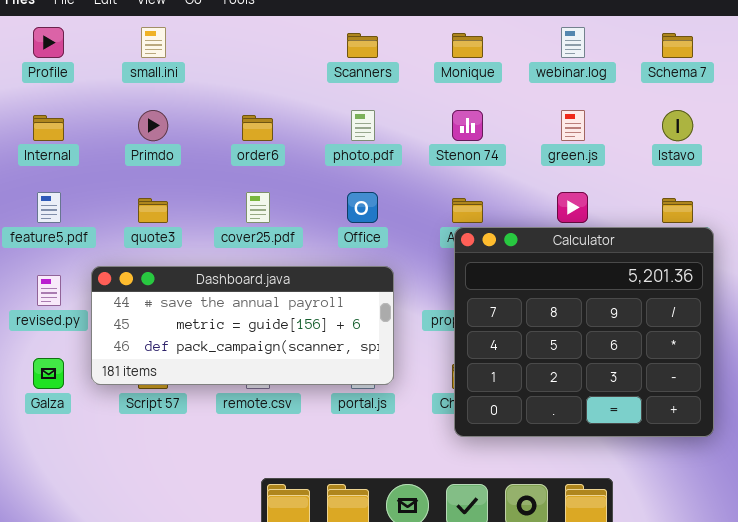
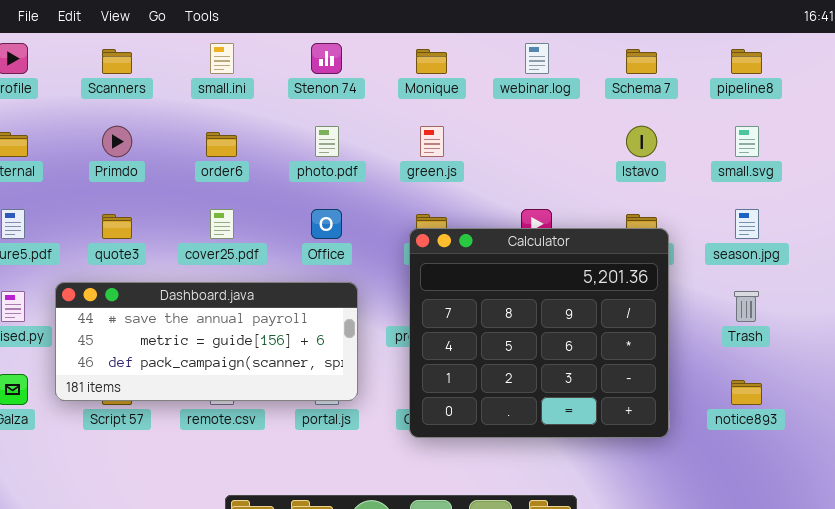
small.ini: [141,27,166,58] -> [210,43,234,74], moved
Scanners: [347,33,378,58] -> [102,49,132,74], moved
Stenon 74: [452,110,483,141] -> [311,43,342,74], moved
green.js: [561,110,585,141] -> [420,126,444,157], moved
Calculator: [454,227,714,437] -> [409,228,669,438], moved

